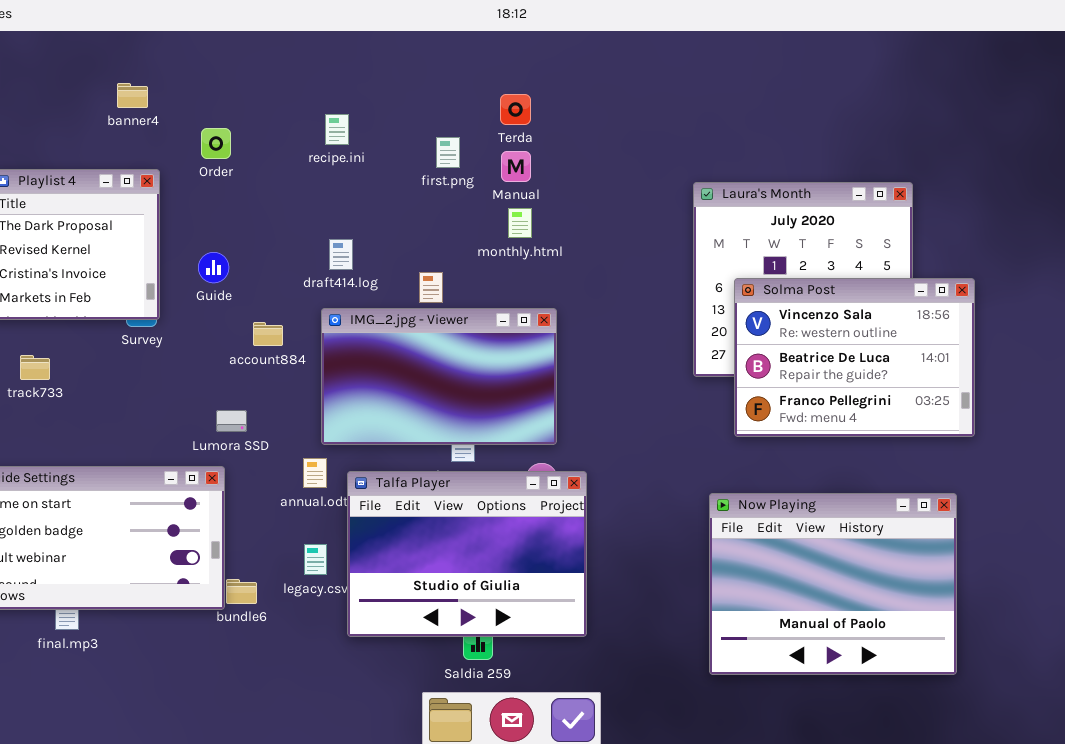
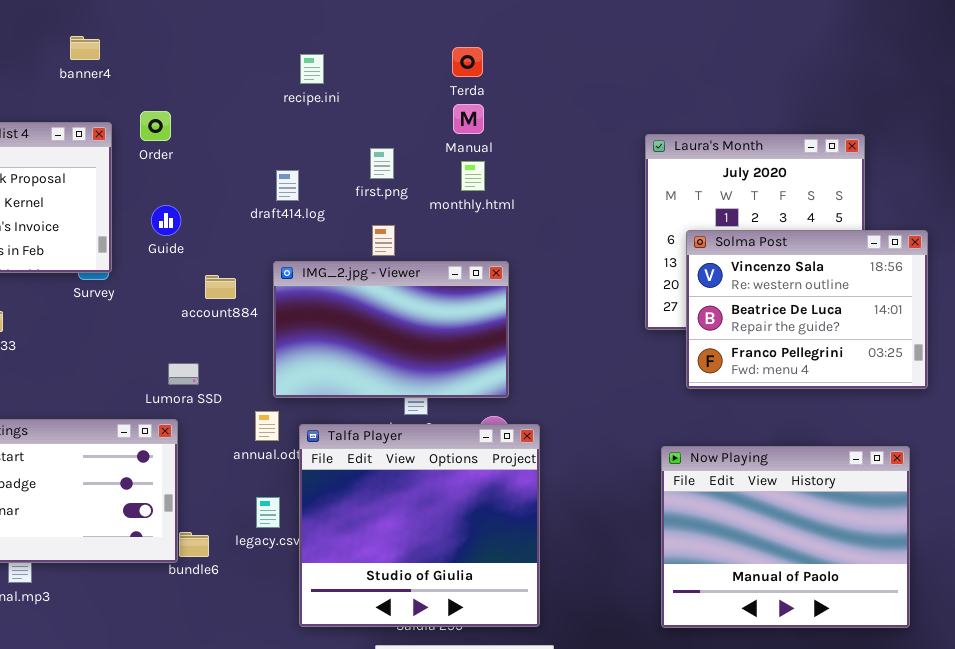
recipe.ini: [325,114,349,145] -> [300,54,324,84], moved
Order: [201,128,231,159] -> [140,111,171,141], moved
first.png: [436,137,460,168] -> [370,148,394,179], moved
draft414.log: [329,239,353,270] -> [276,170,299,201], moved
Talfa Player: [347,471,587,637] -> [299,424,540,627], resized

